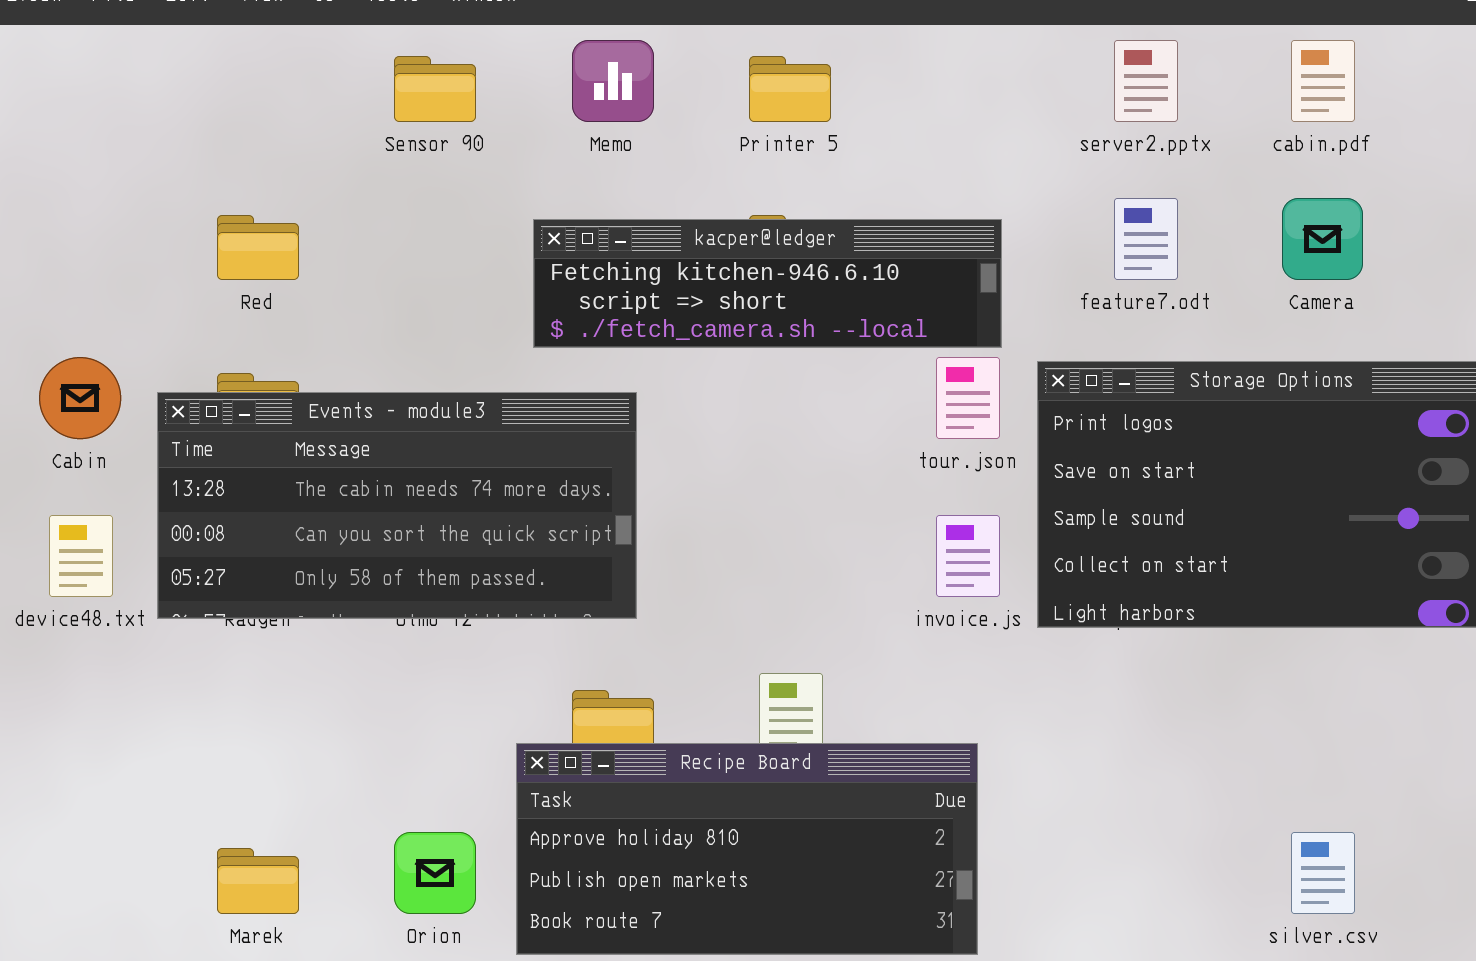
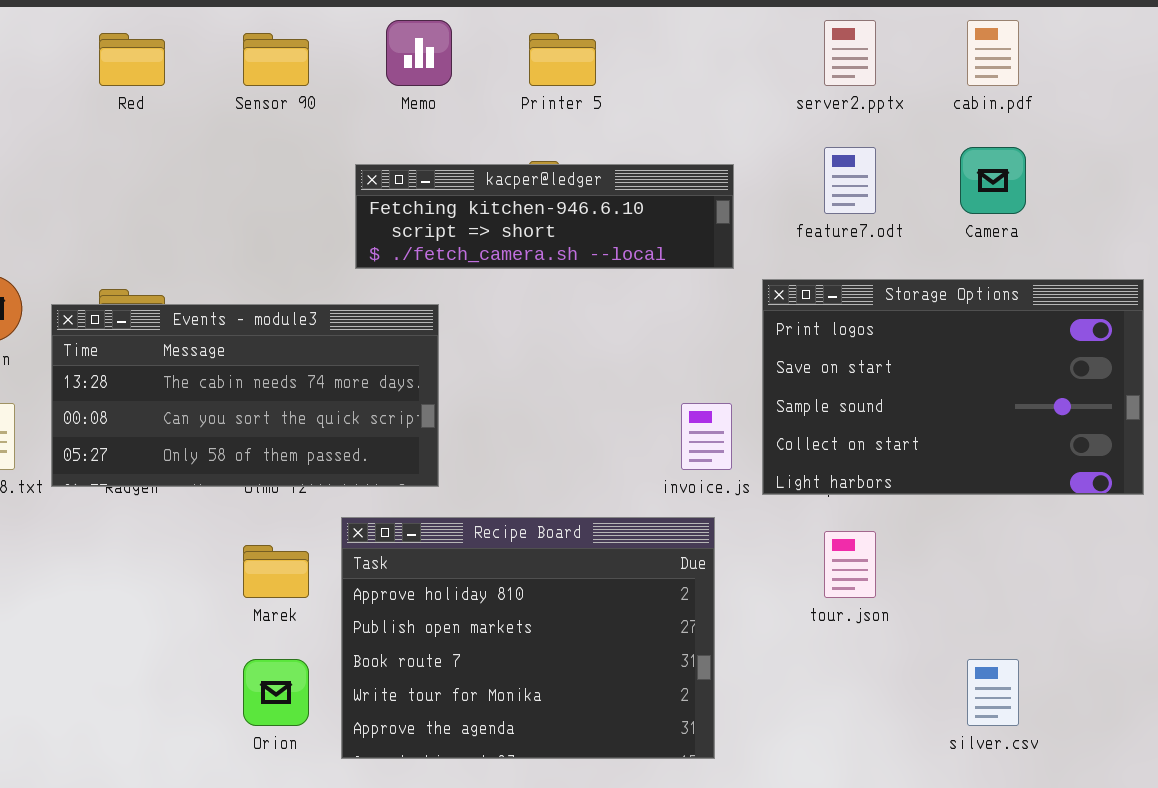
Red: [217,215,299,280] -> [99,33,165,86], moved
tour.json: [936,357,1000,439] -> [824,531,876,598], moved
Recipe Board: [516,743,978,955] -> [341,517,715,759], resized
Marek: [217,848,299,914] -> [243,545,309,598], moved

